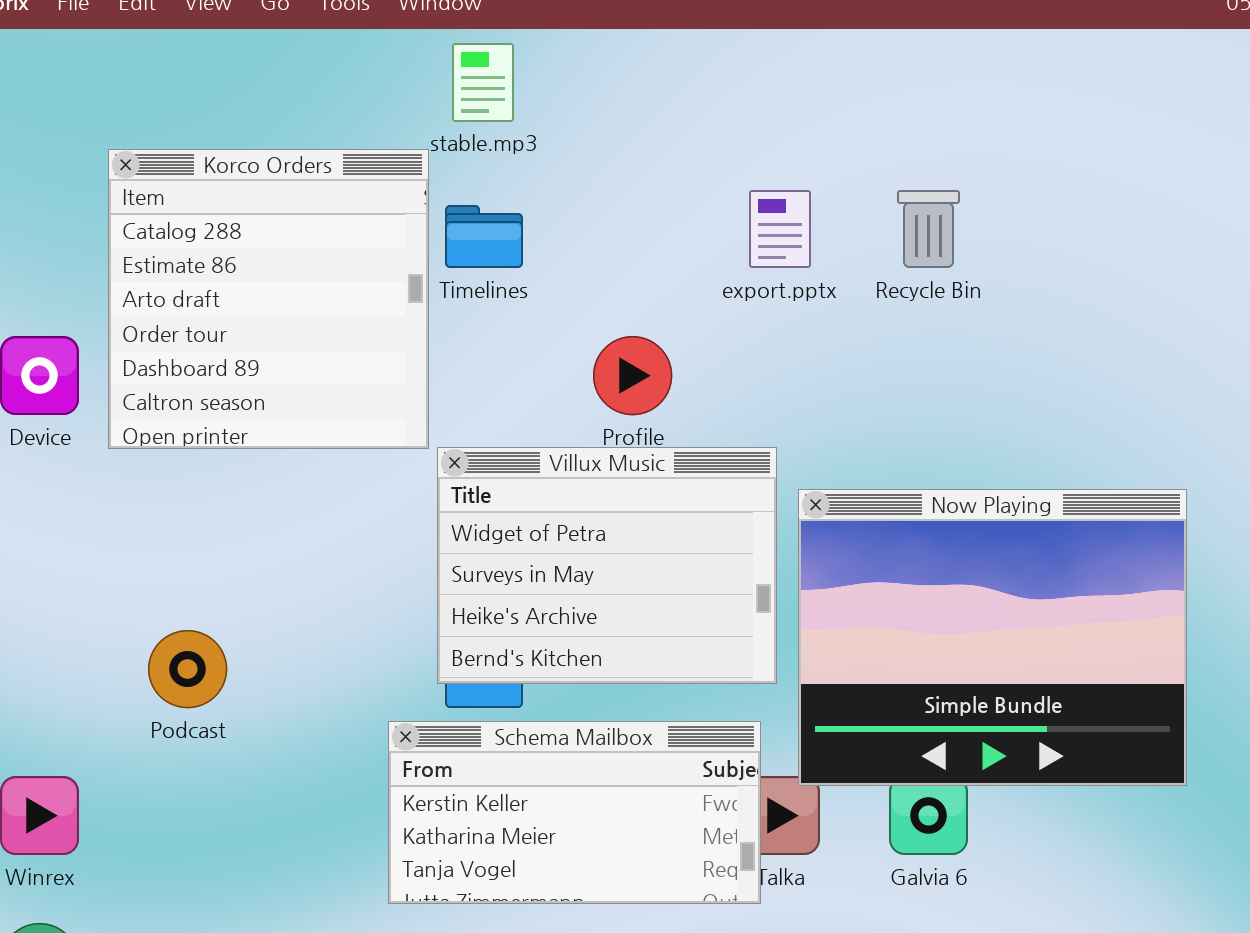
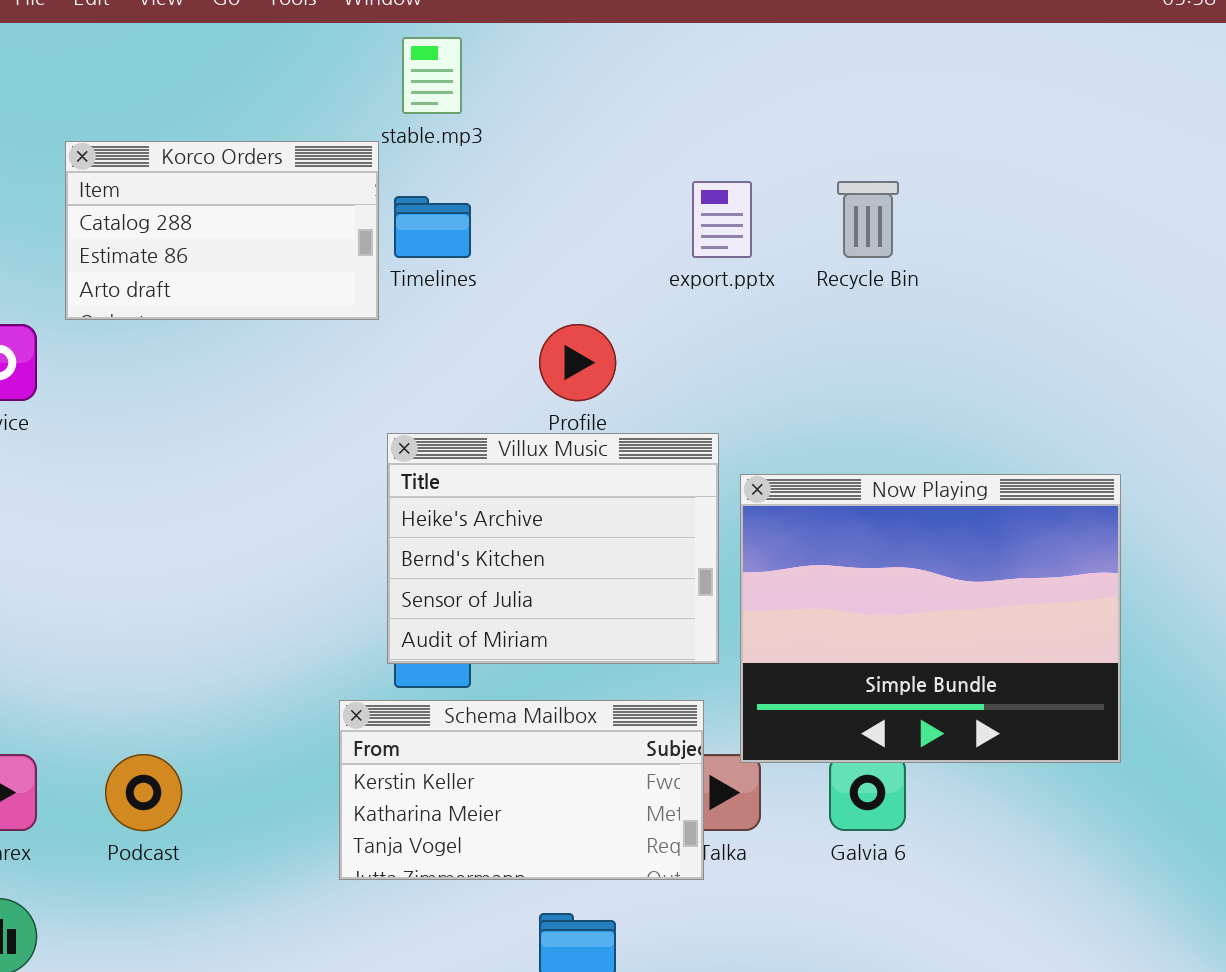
Korco Orders: [108,149,429,449] -> [65,141,379,320], resized
Villux Music: [437,447,777,684] -> [387,433,719,664], scrolled down 2 rows
Podcast: [148,630,227,708] -> [105,754,182,831], moved

